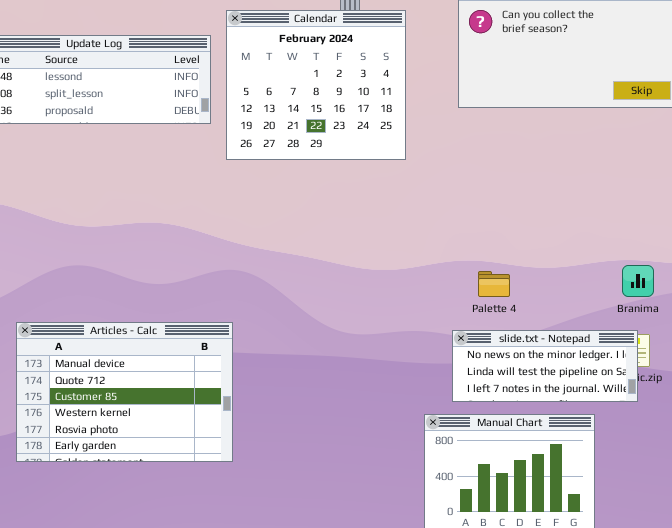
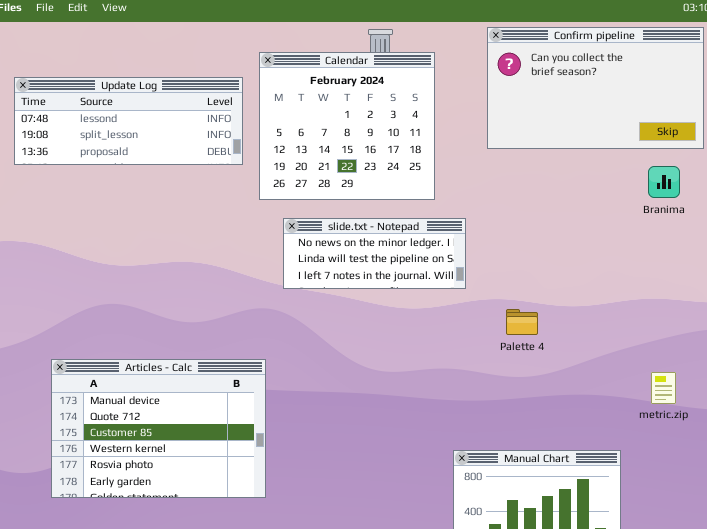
Branima: [622,265,654,297] -> [648,166,680,198], moved
slide.txt - Notepad: [452,330,638,402] -> [283,218,466,289], moved

